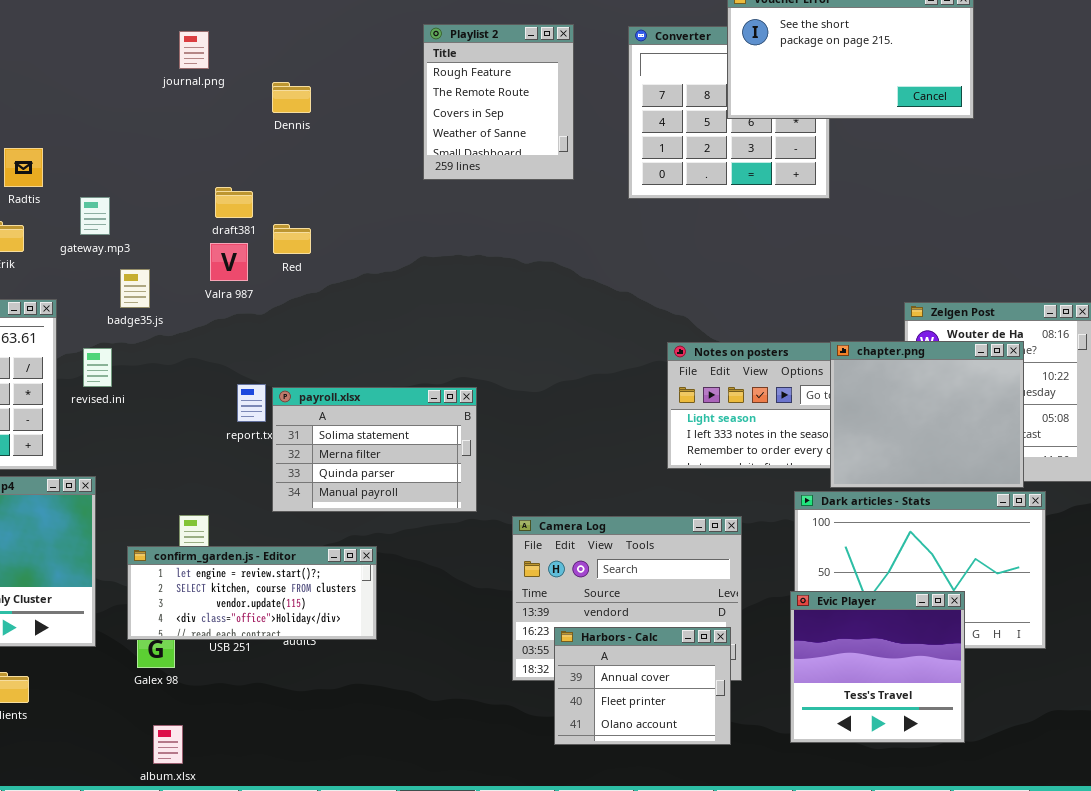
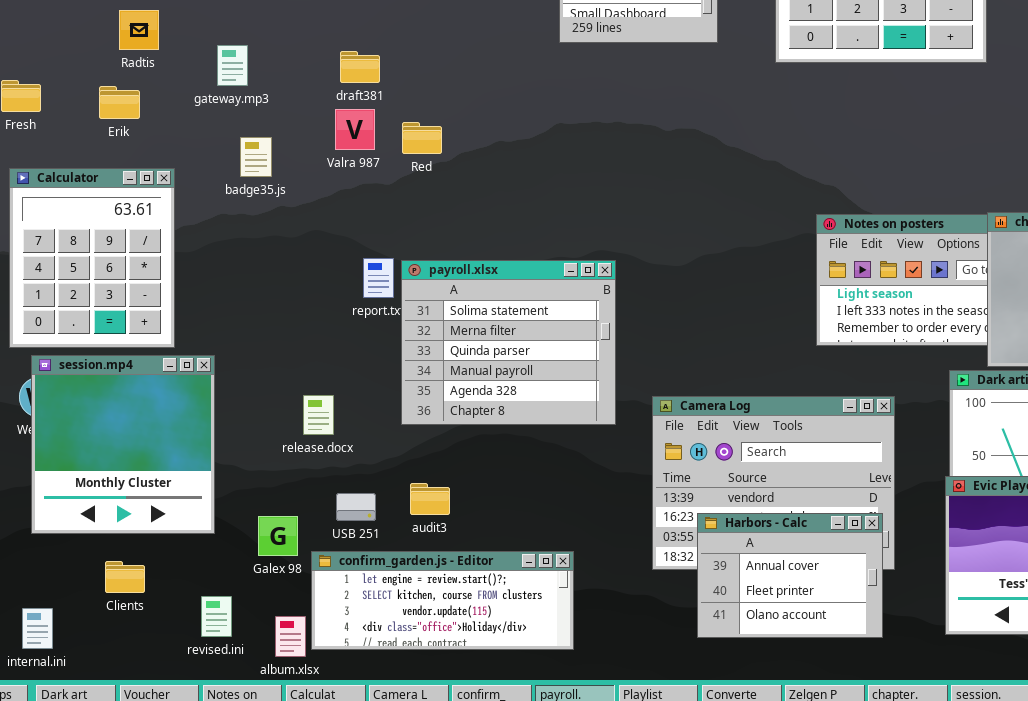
gateway.mp3: [80,197,110,235] -> [217,45,248,86], moved
Red: [273,224,311,254] -> [402,122,442,154], moved
revised.ini: [83,348,112,387] -> [201,596,232,637], moved
payroll.xlsx: [272,387,477,512] -> [401,260,616,425], resized
confirm_garden.js - Editor: [127,546,377,640] -> [311,551,574,650], moved

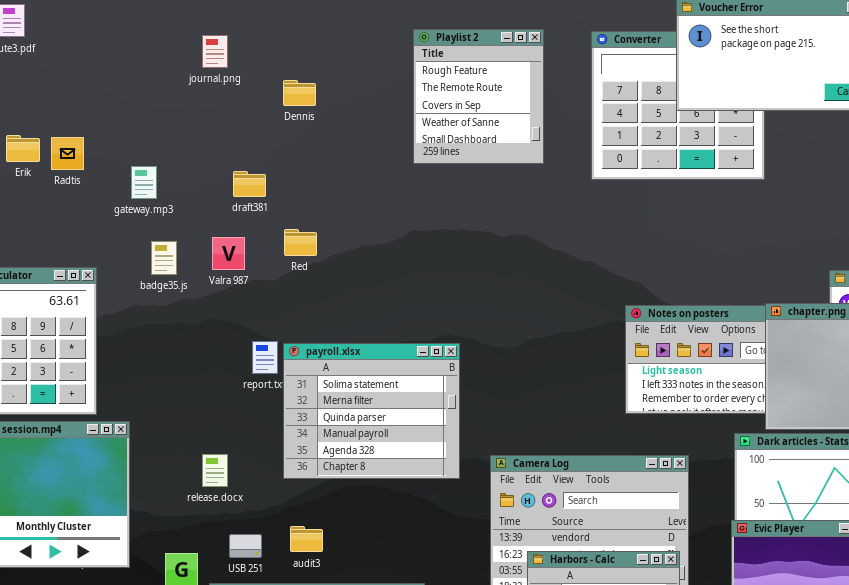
Erik: [99,86,140,119] -> [6,135,40,162], moved
Valra 987: [335,109,375,150] -> [212,237,245,270], moved

